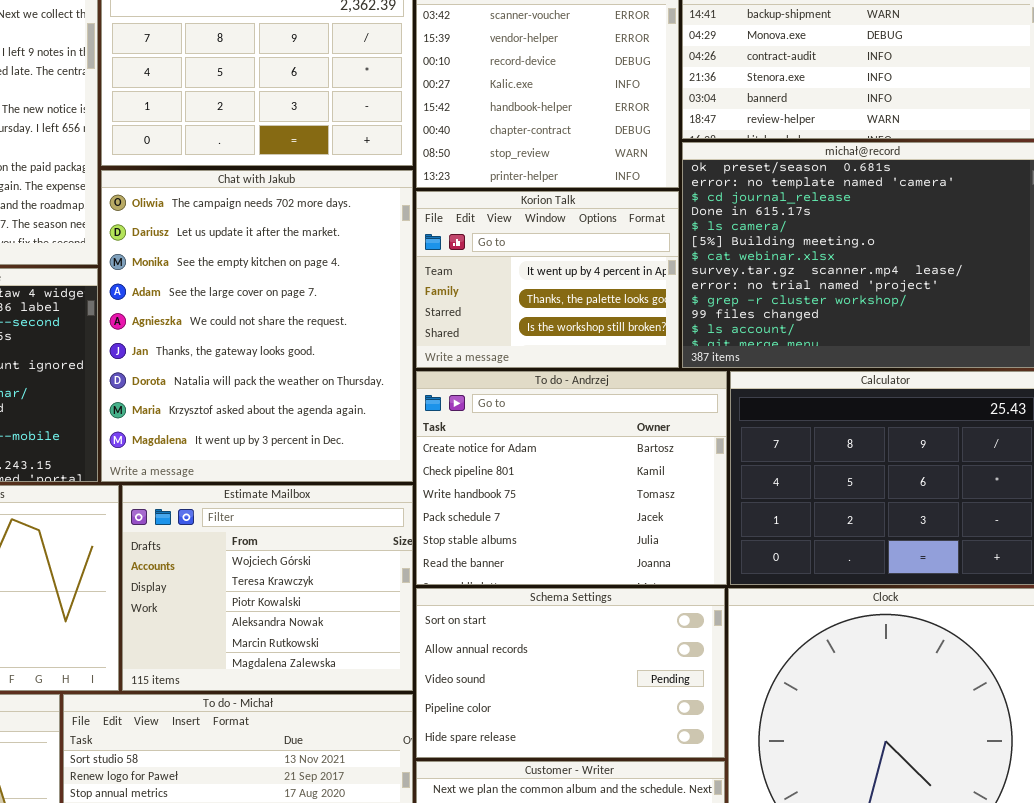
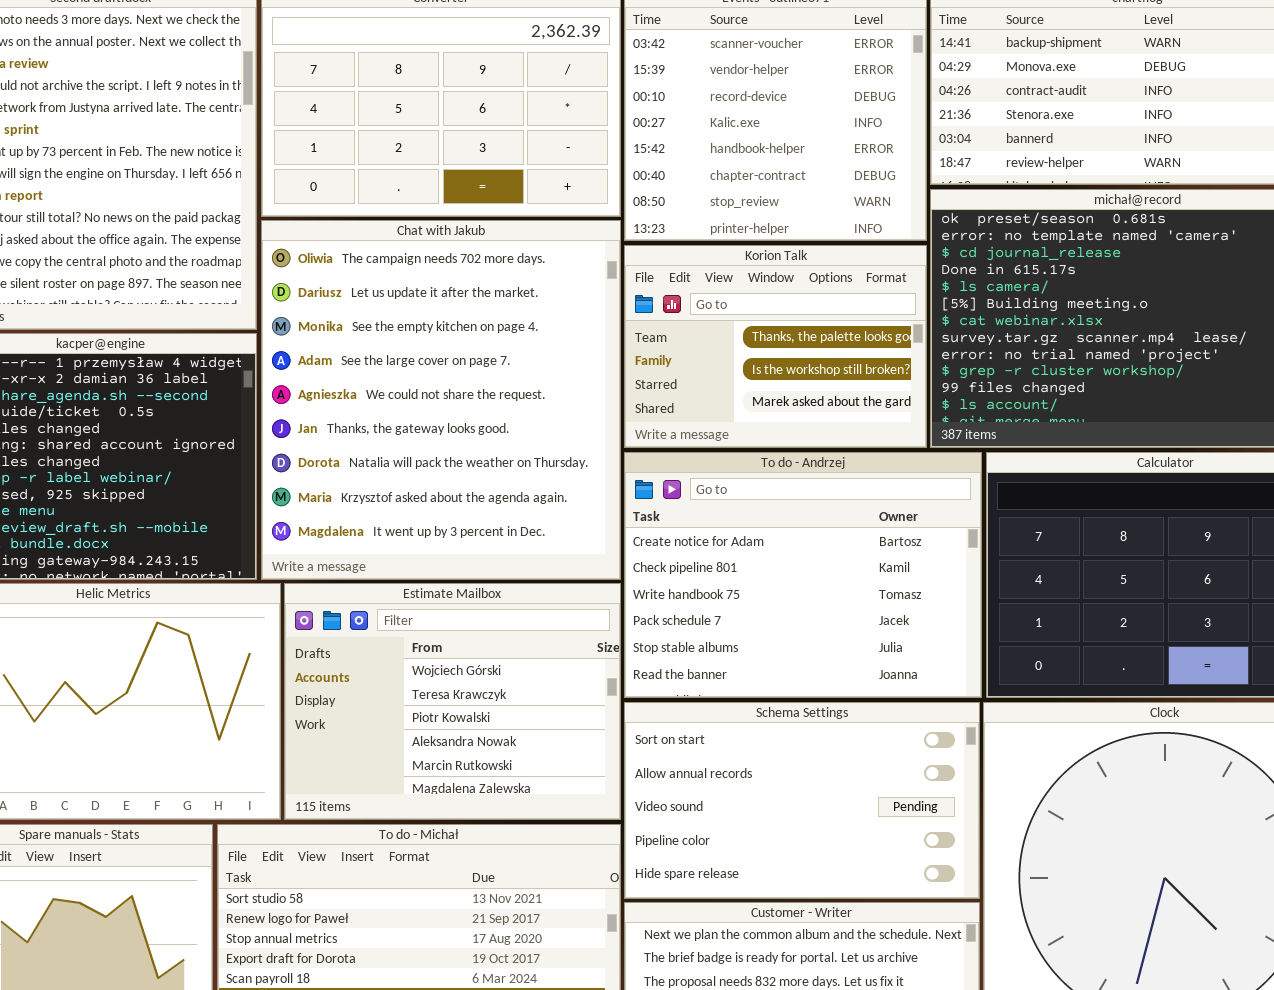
Korion Talk: [416,191,679,368] -> [624,245,927,448], scrolled down 1 row

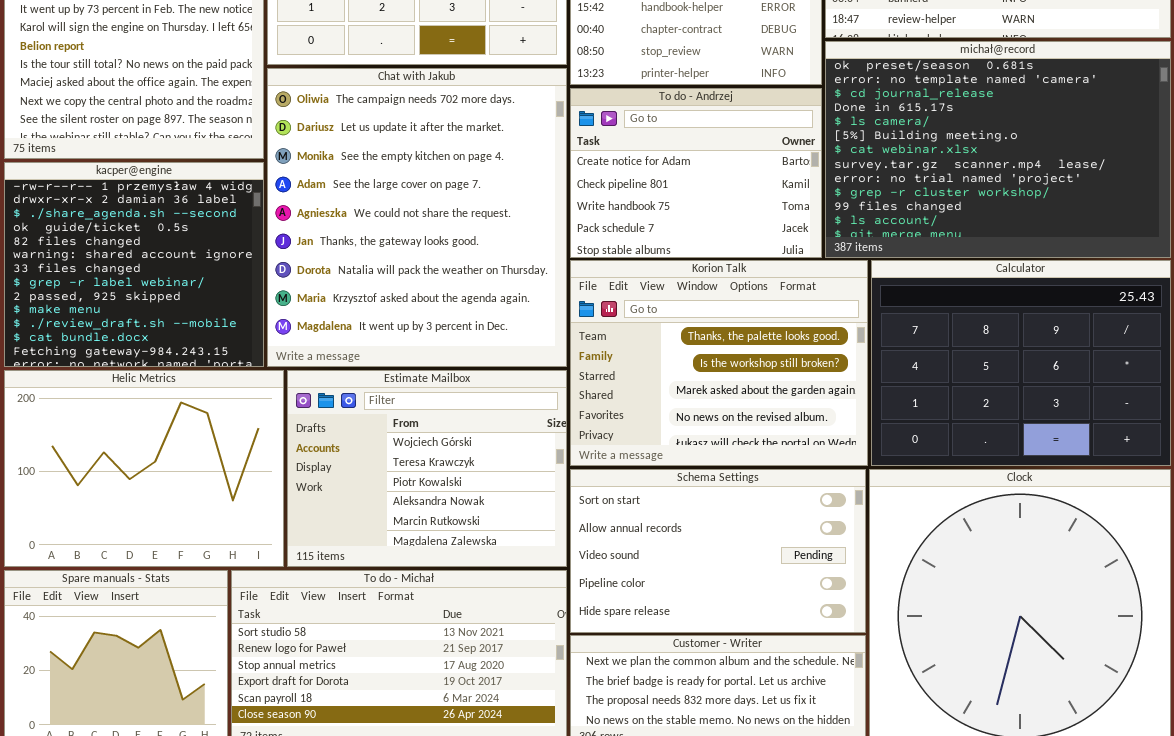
Korion Talk: [624,245,927,448] -> [570,260,868,466], moved, resized
To do - Andrzej: [624,452,982,698] -> [570,88,822,258], moved, resized

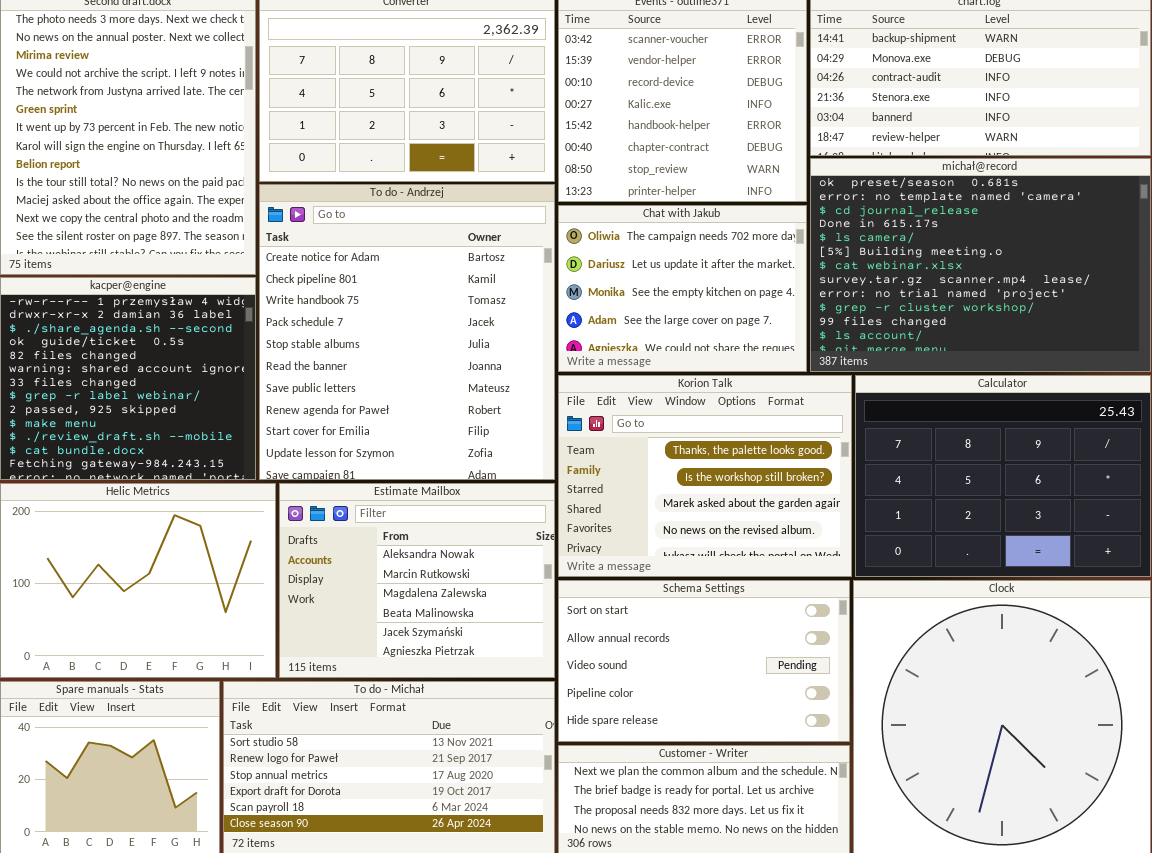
Chat with Jakub: [267,68,567,367] -> [558,205,807,372], moved, resized
To do - Andrzej: [570,88,822,258] -> [259,184,555,480], moved, resized
Estimate Mailbox: [287,370,567,567] -> [279,483,555,678], scrolled down 3 rows

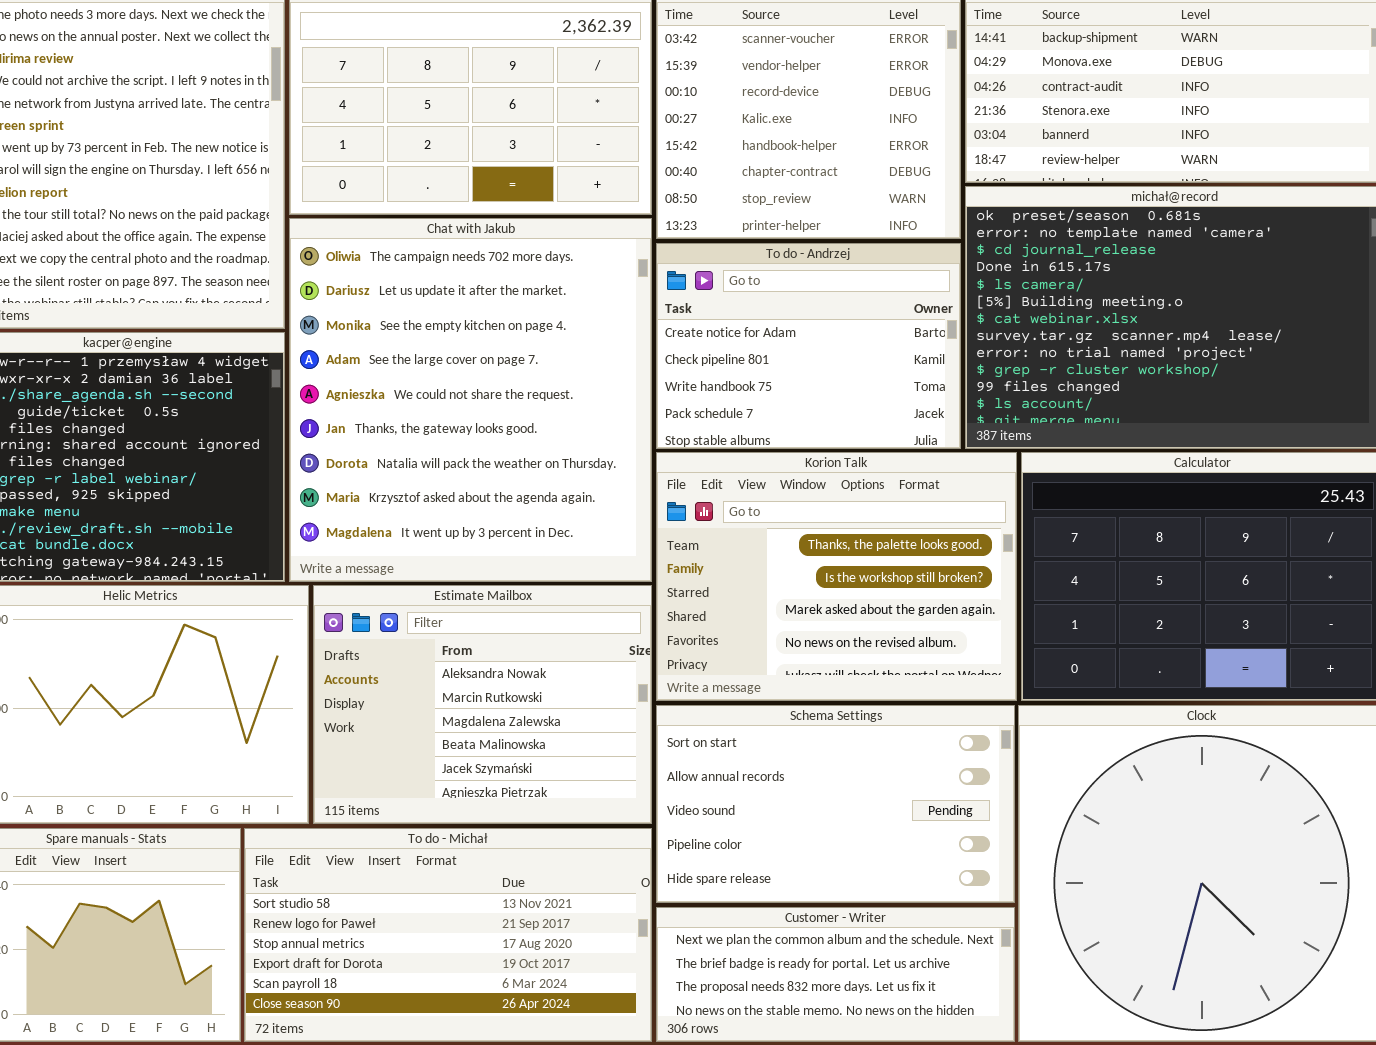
To do - Andrzej: [259,184,555,480] -> [656,243,961,449], moved, resized
Chat with Jakub: [558,205,807,372] -> [289,218,652,582], moved, resized

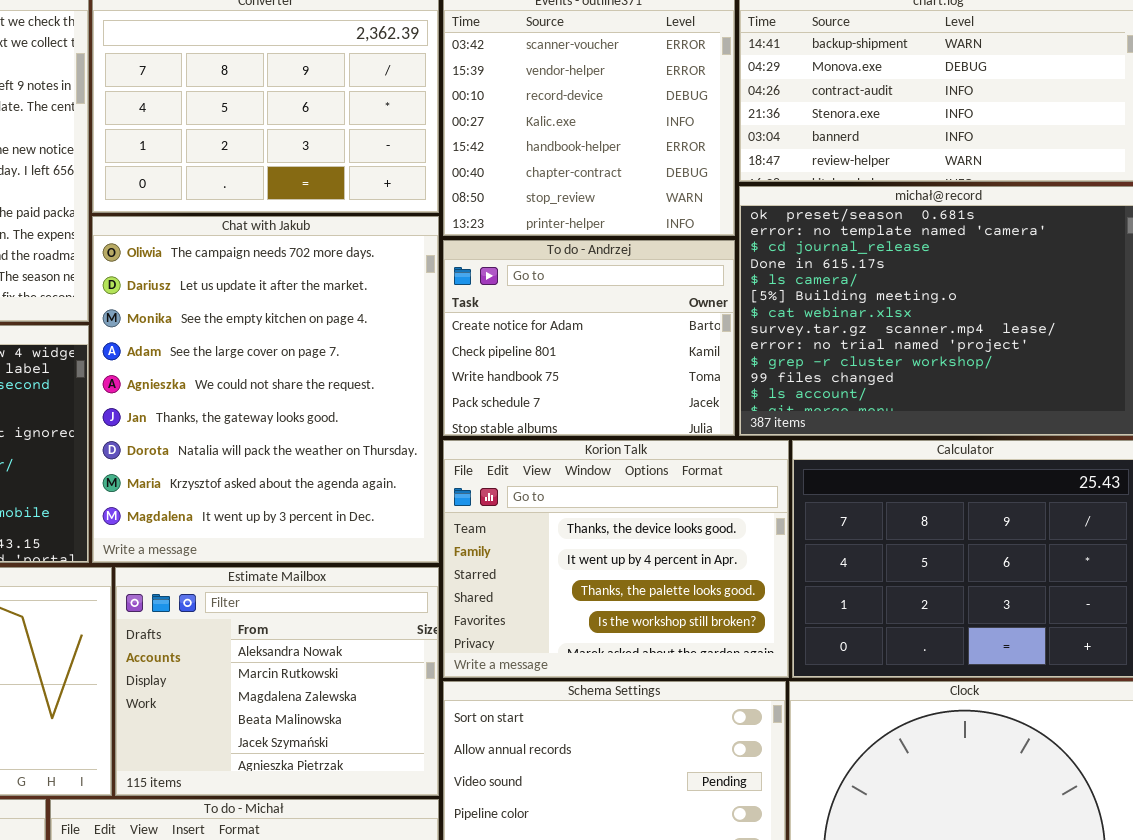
Korion Talk: [656,452,1017,701] -> [443,440,789,678], scrolled up 2 rows

